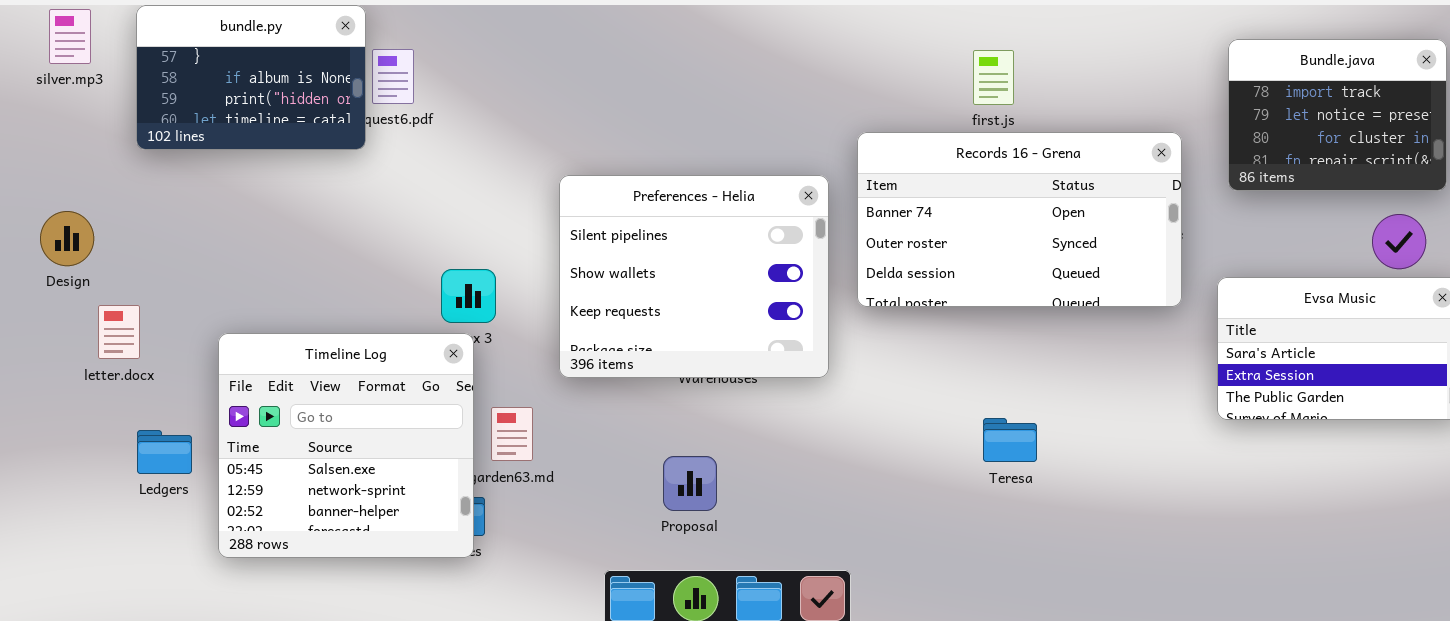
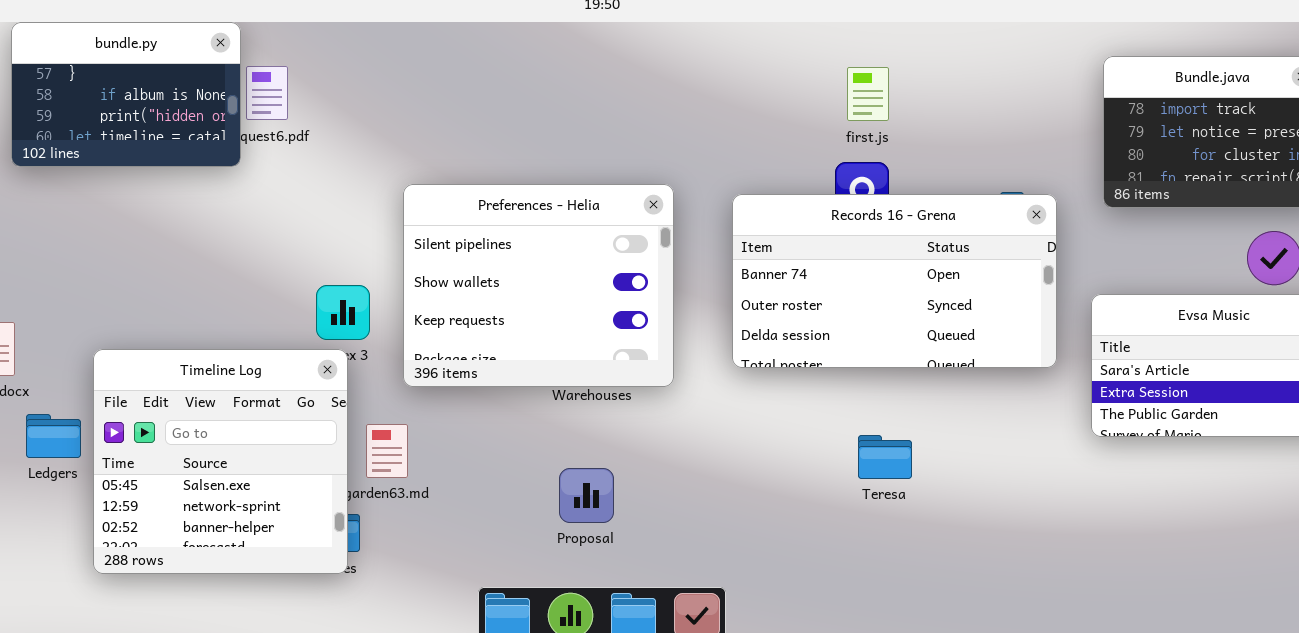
Records 16 - Grena: [857,132,1182,307] -> [732,194,1057,368], moved
Preferences - Helia: [559,175,829,378] -> [403,184,674,387], moved
Ledgers: [137,430,192,474] -> [26,414,81,458], moved
Proposal: [663,456,717,511] -> [559,468,614,523], moved

